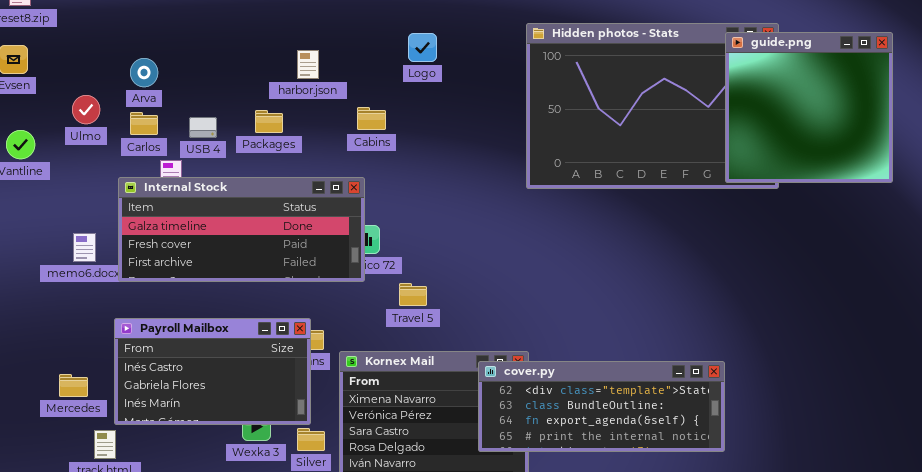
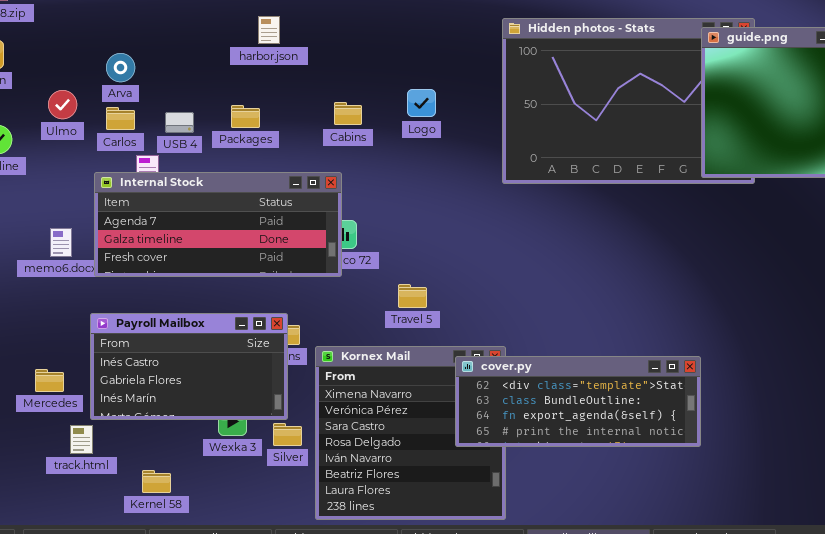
Logo: [408,33,437,62] -> [407,89,436,117], moved
harbor.json: [297,50,319,79] -> [258,16,280,44], moved
Internal Stock: [118,177,365,282] -> [94,172,342,277], scrolled up 1 row
Travel 5: [399,283,427,306] -> [398,284,427,308], moved

